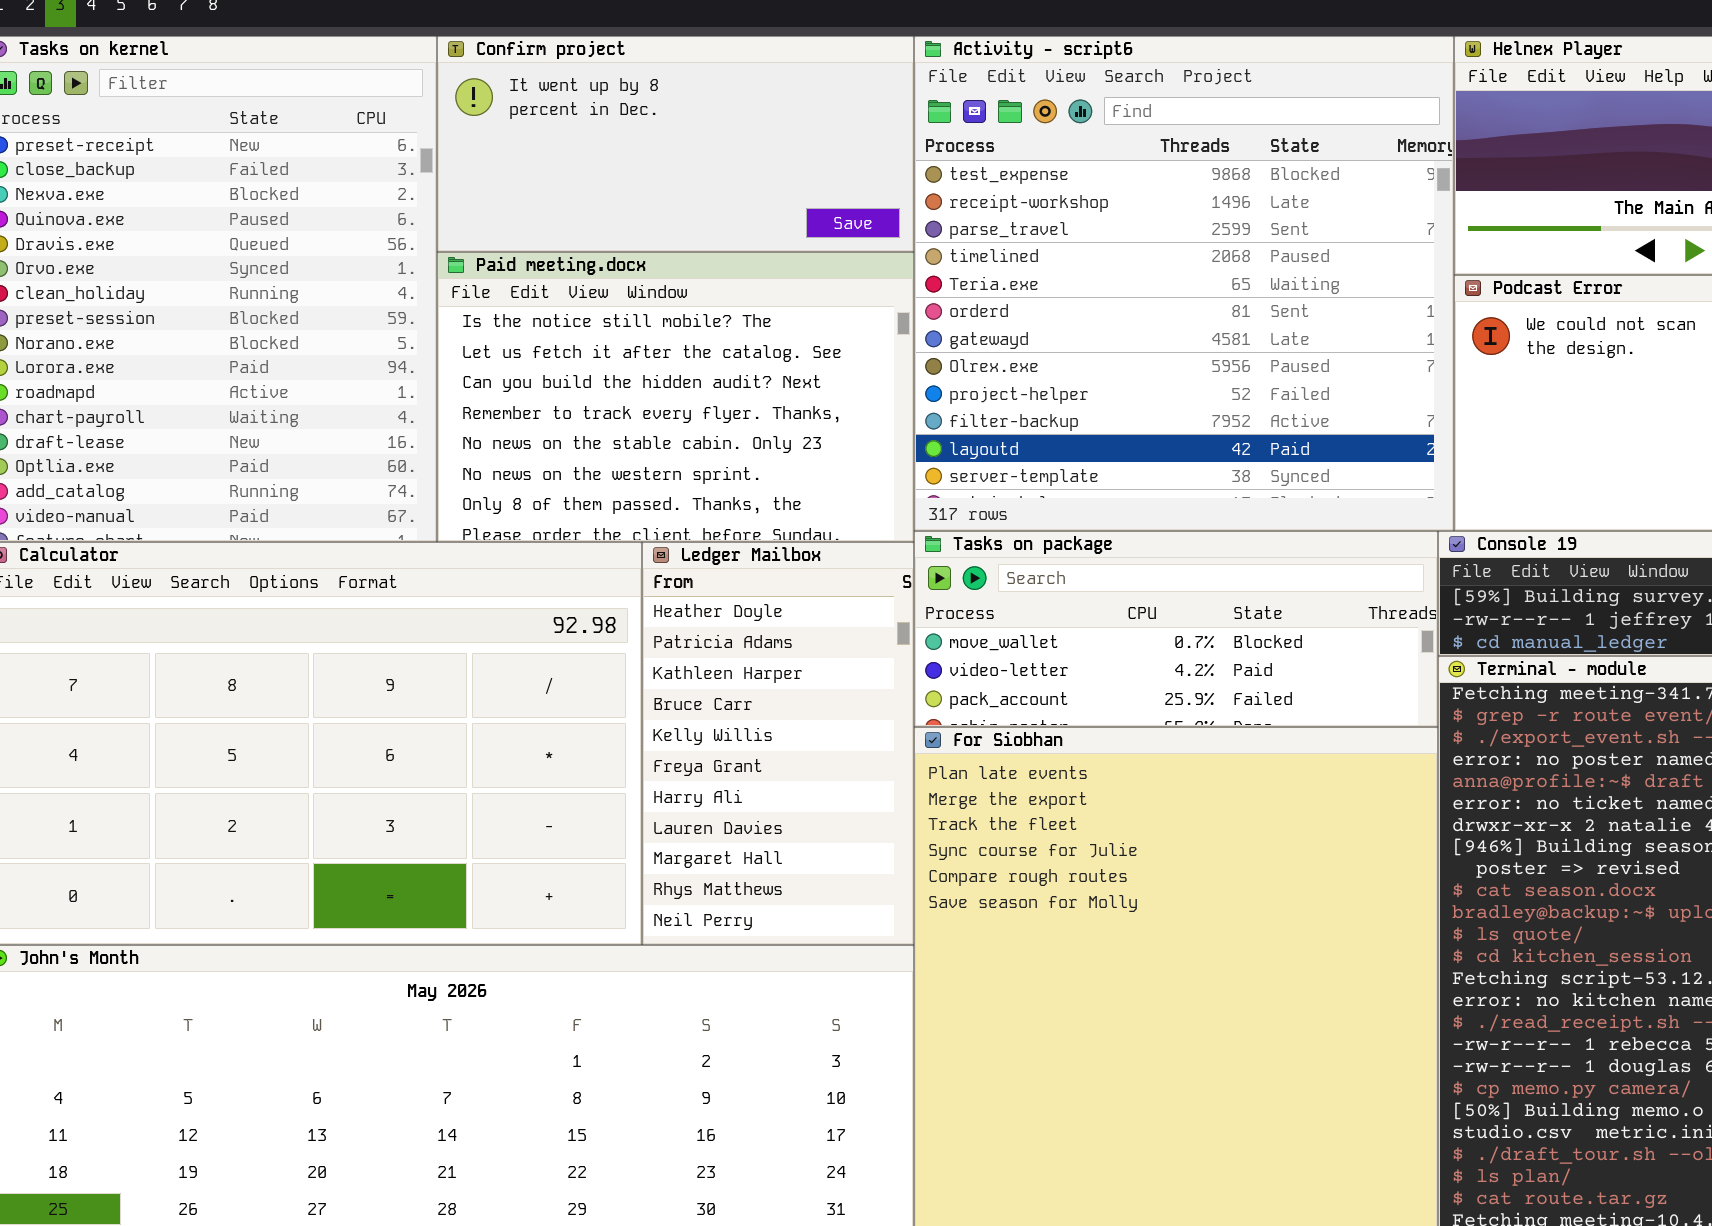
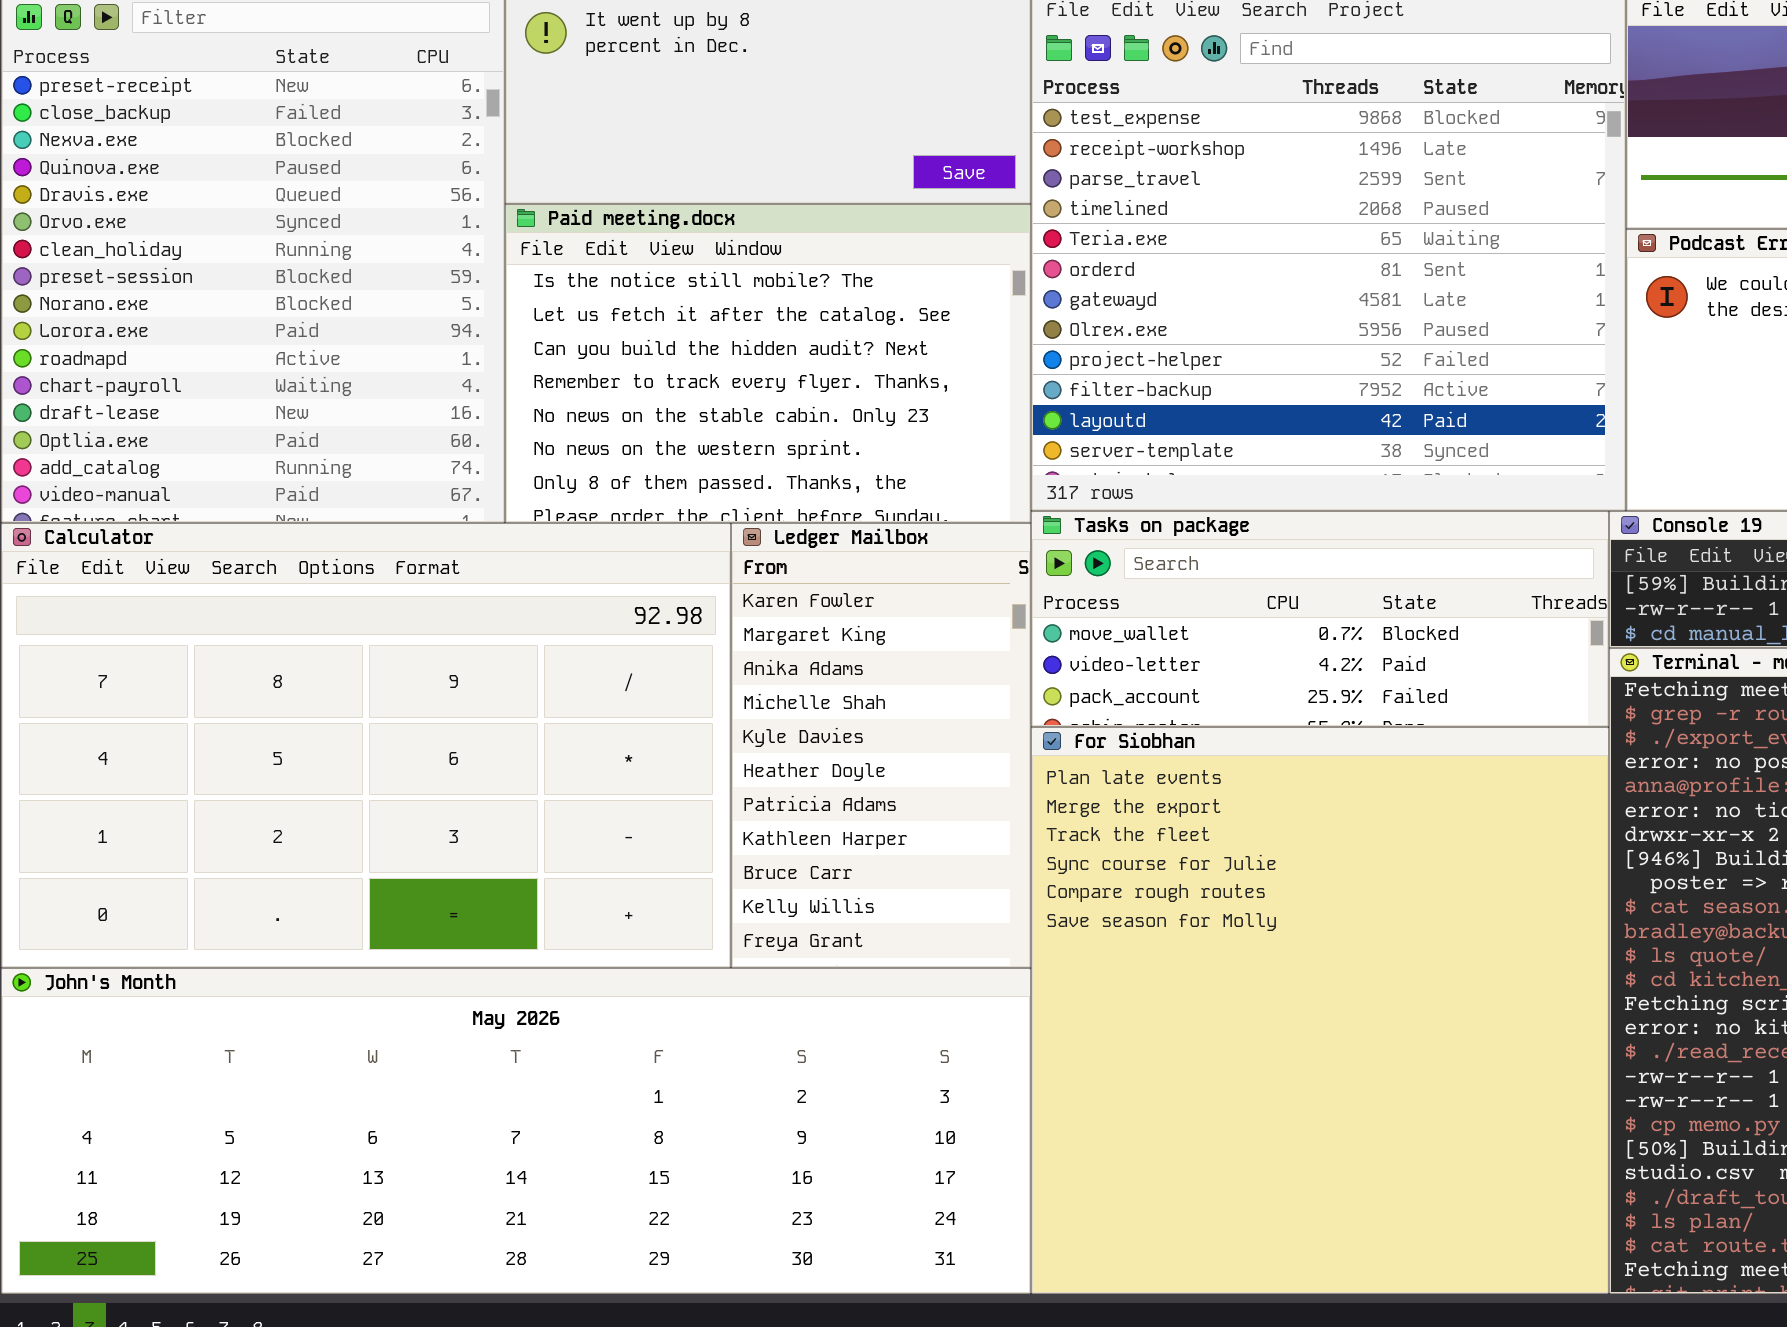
Ledger Mailbox: [642,542,914,945] -> [731,523,1031,968], scrolled up 5 rows

